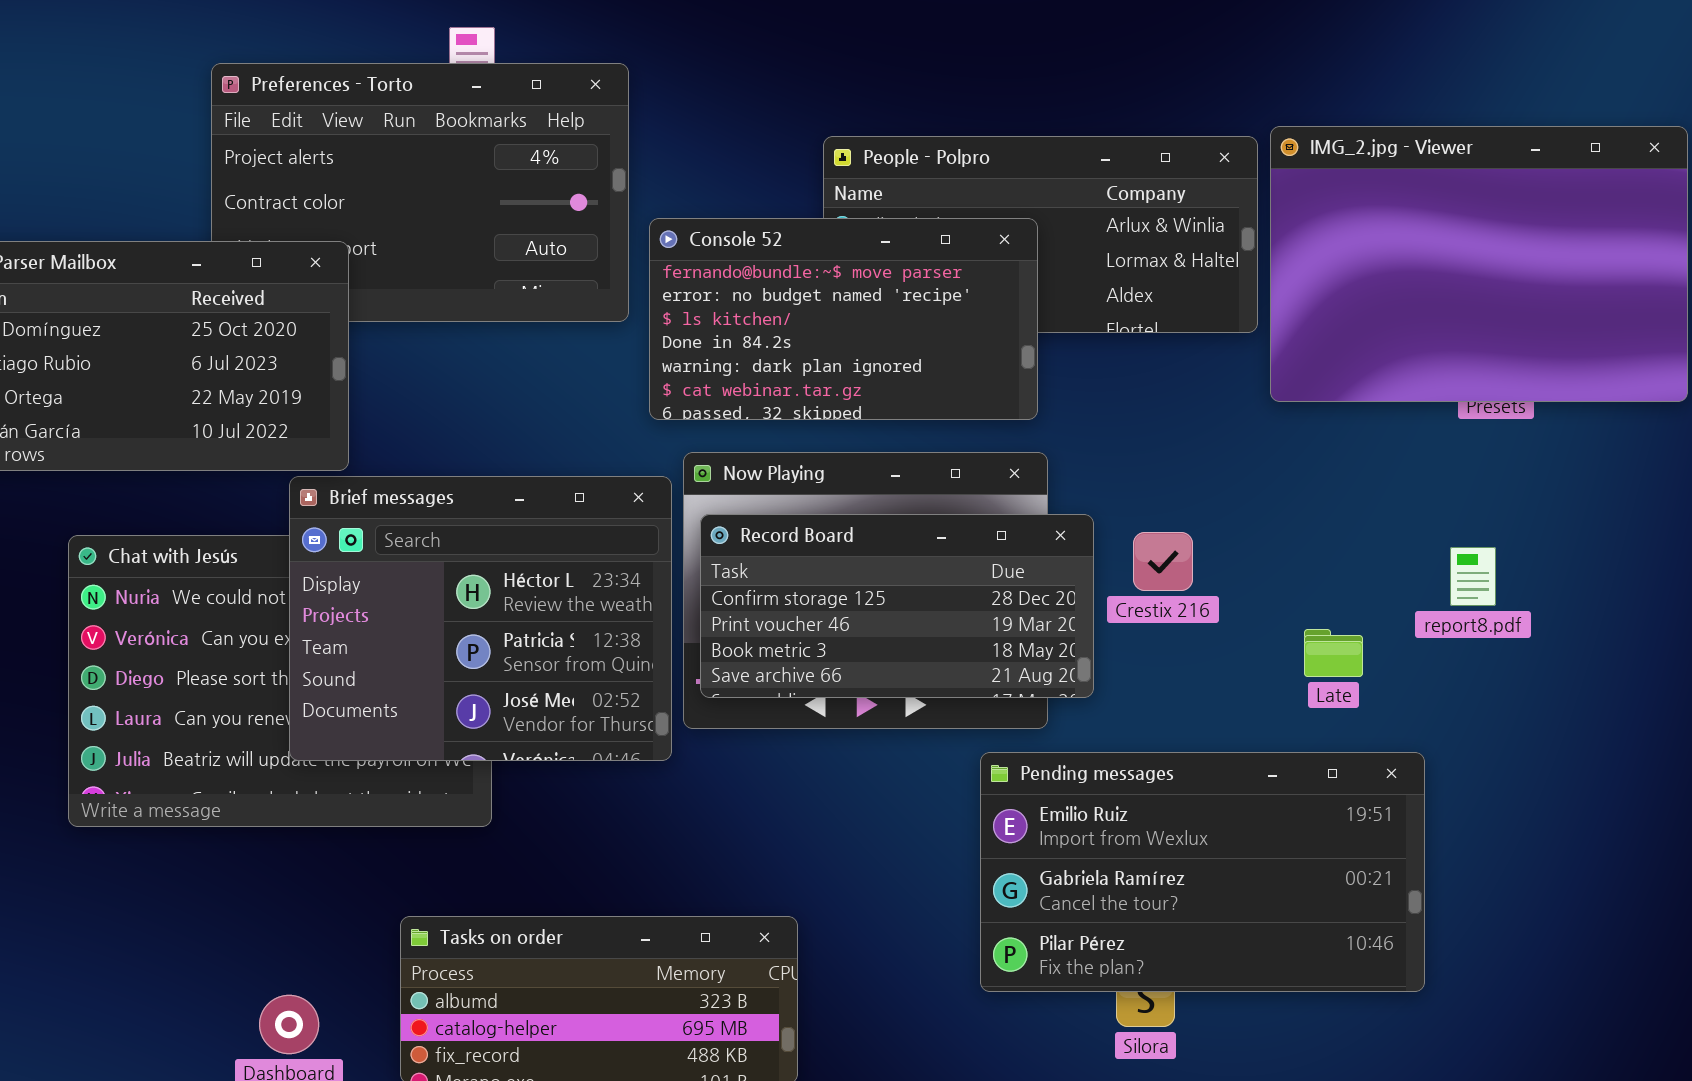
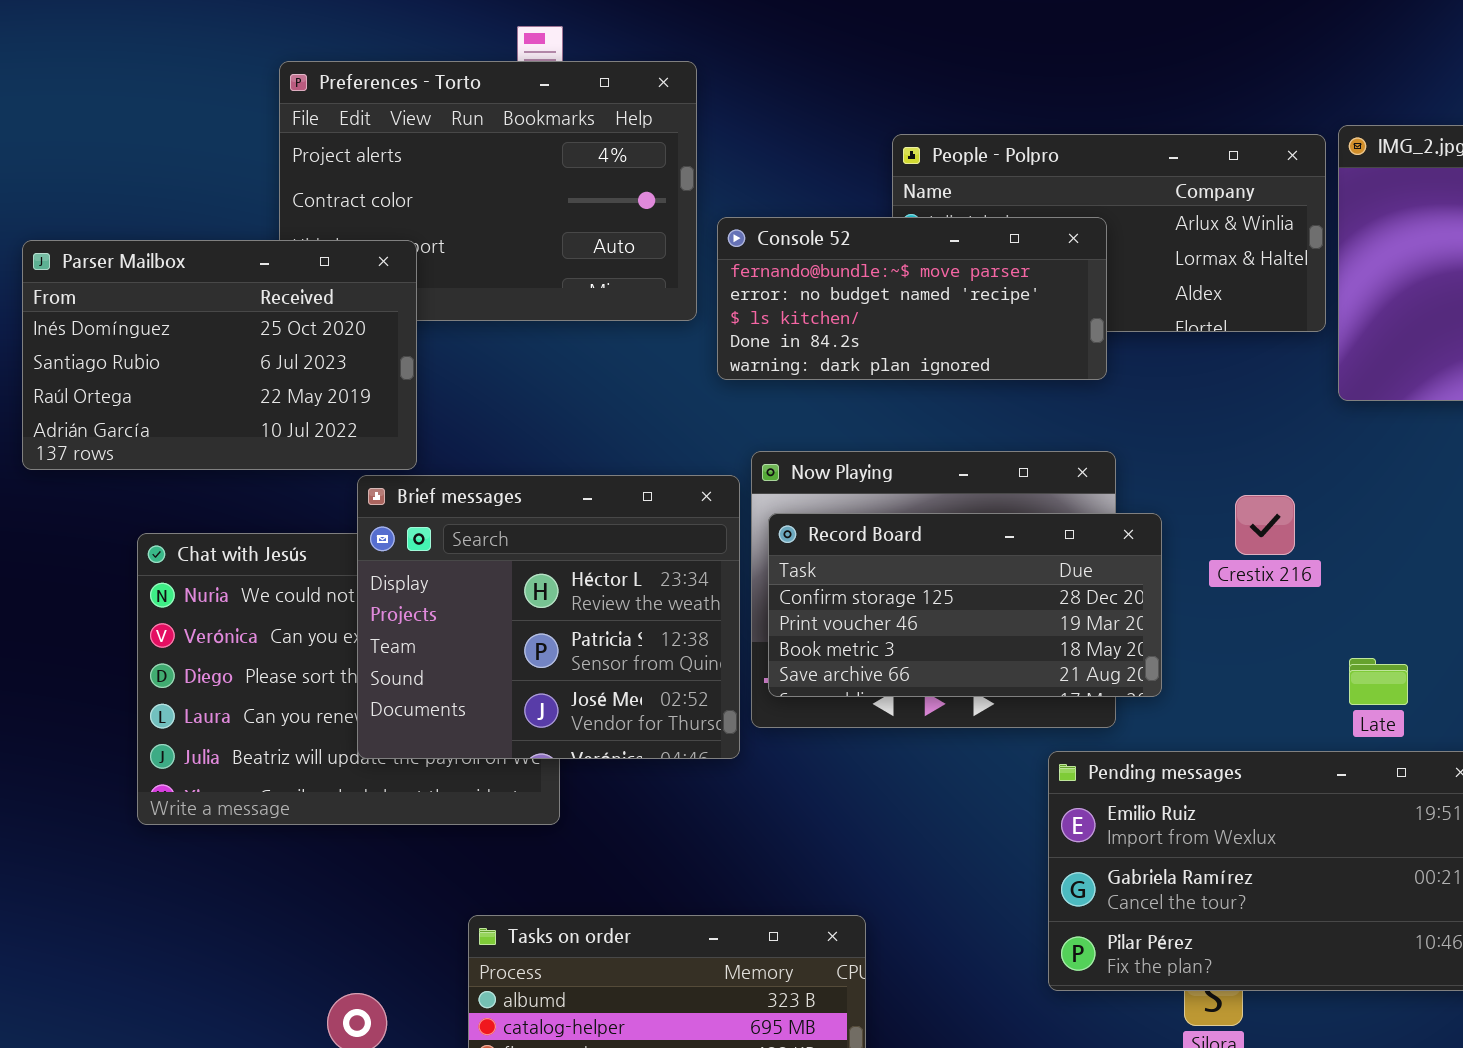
Console 52: [649,218,1038,420] -> [717,217,1107,380], resized
Crestix 216: [1133,532,1193,591] -> [1235,495,1295,555], moved
Late: [1304,629,1363,677] -> [1349,658,1408,705], moved

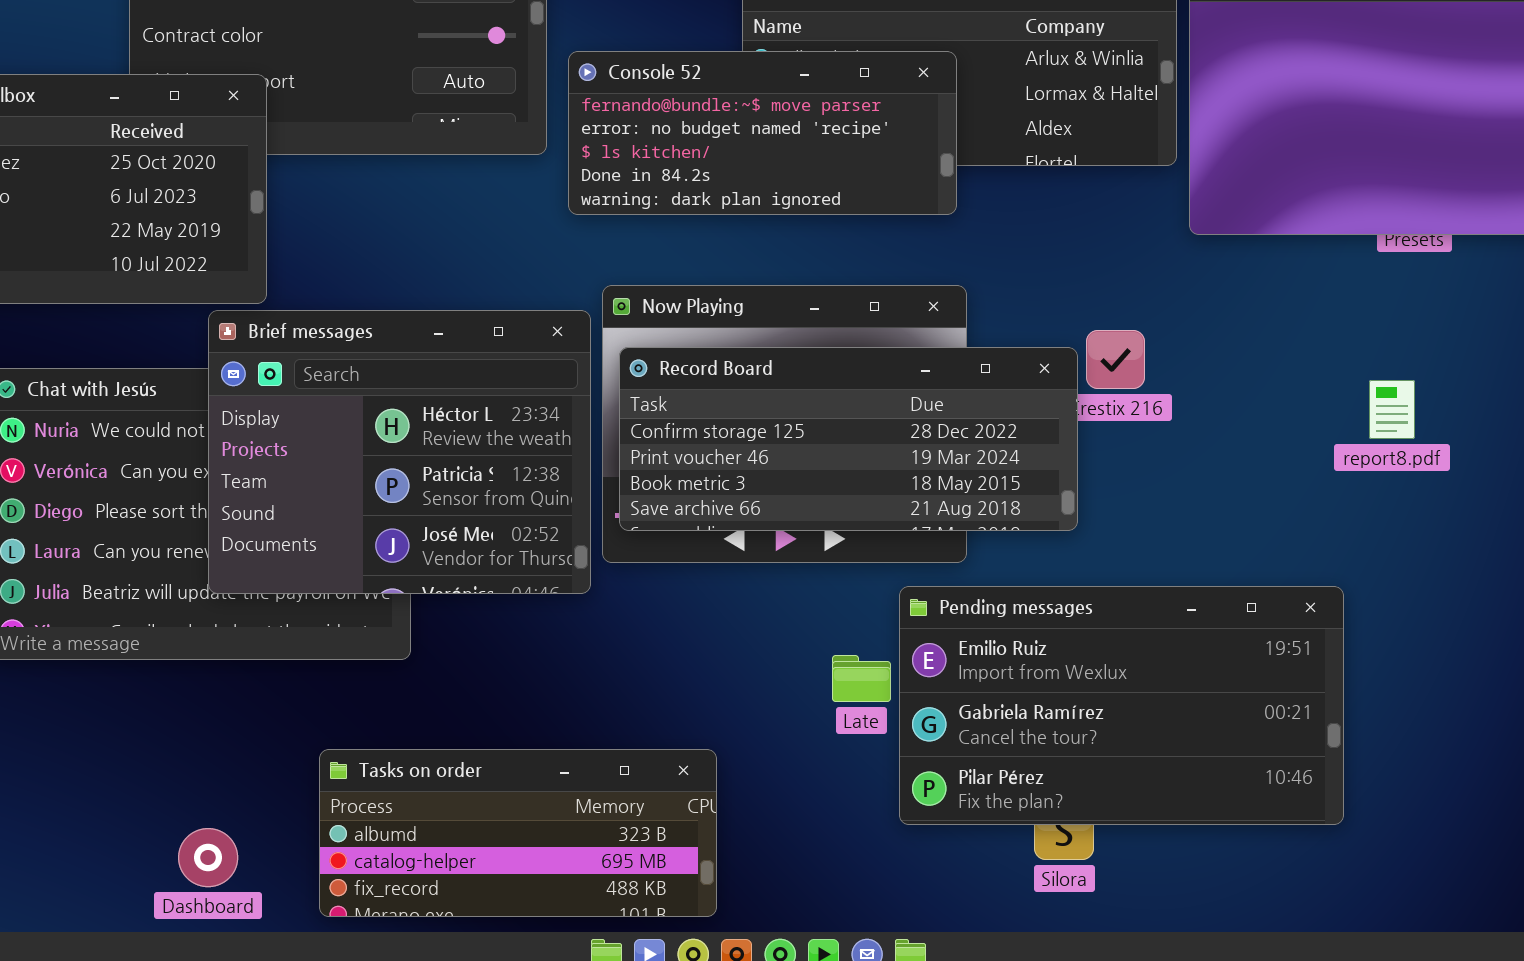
Record Board: [768,513,1162,697] -> [619,347,1078,531], resized
Late: [1349,658,1408,705] -> [832,655,891,702], moved

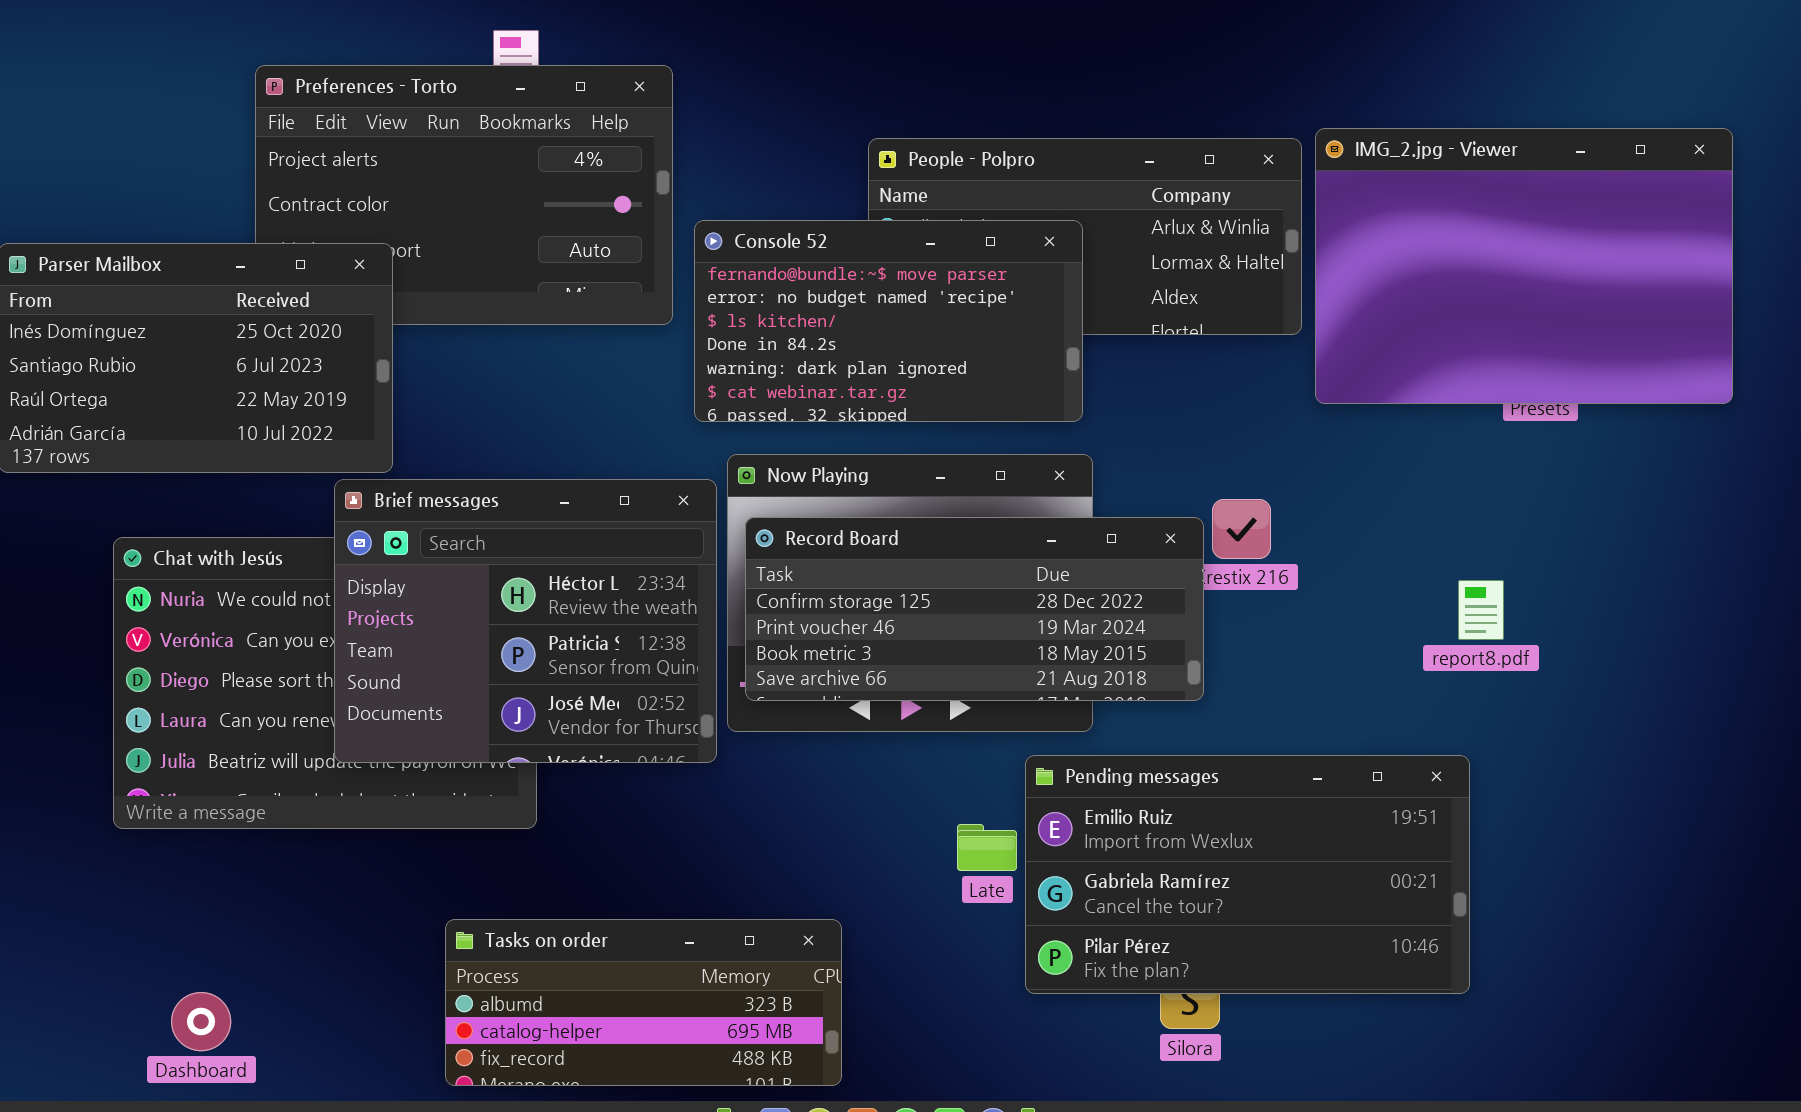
Console 52: [568,51,957,215] -> [694,220,1083,422], resized
report8.pdf: [1369,380,1415,439] -> [1458,580,1504,640], moved
Dashboard: [178,828,238,887] -> [171,992,231,1051], moved

